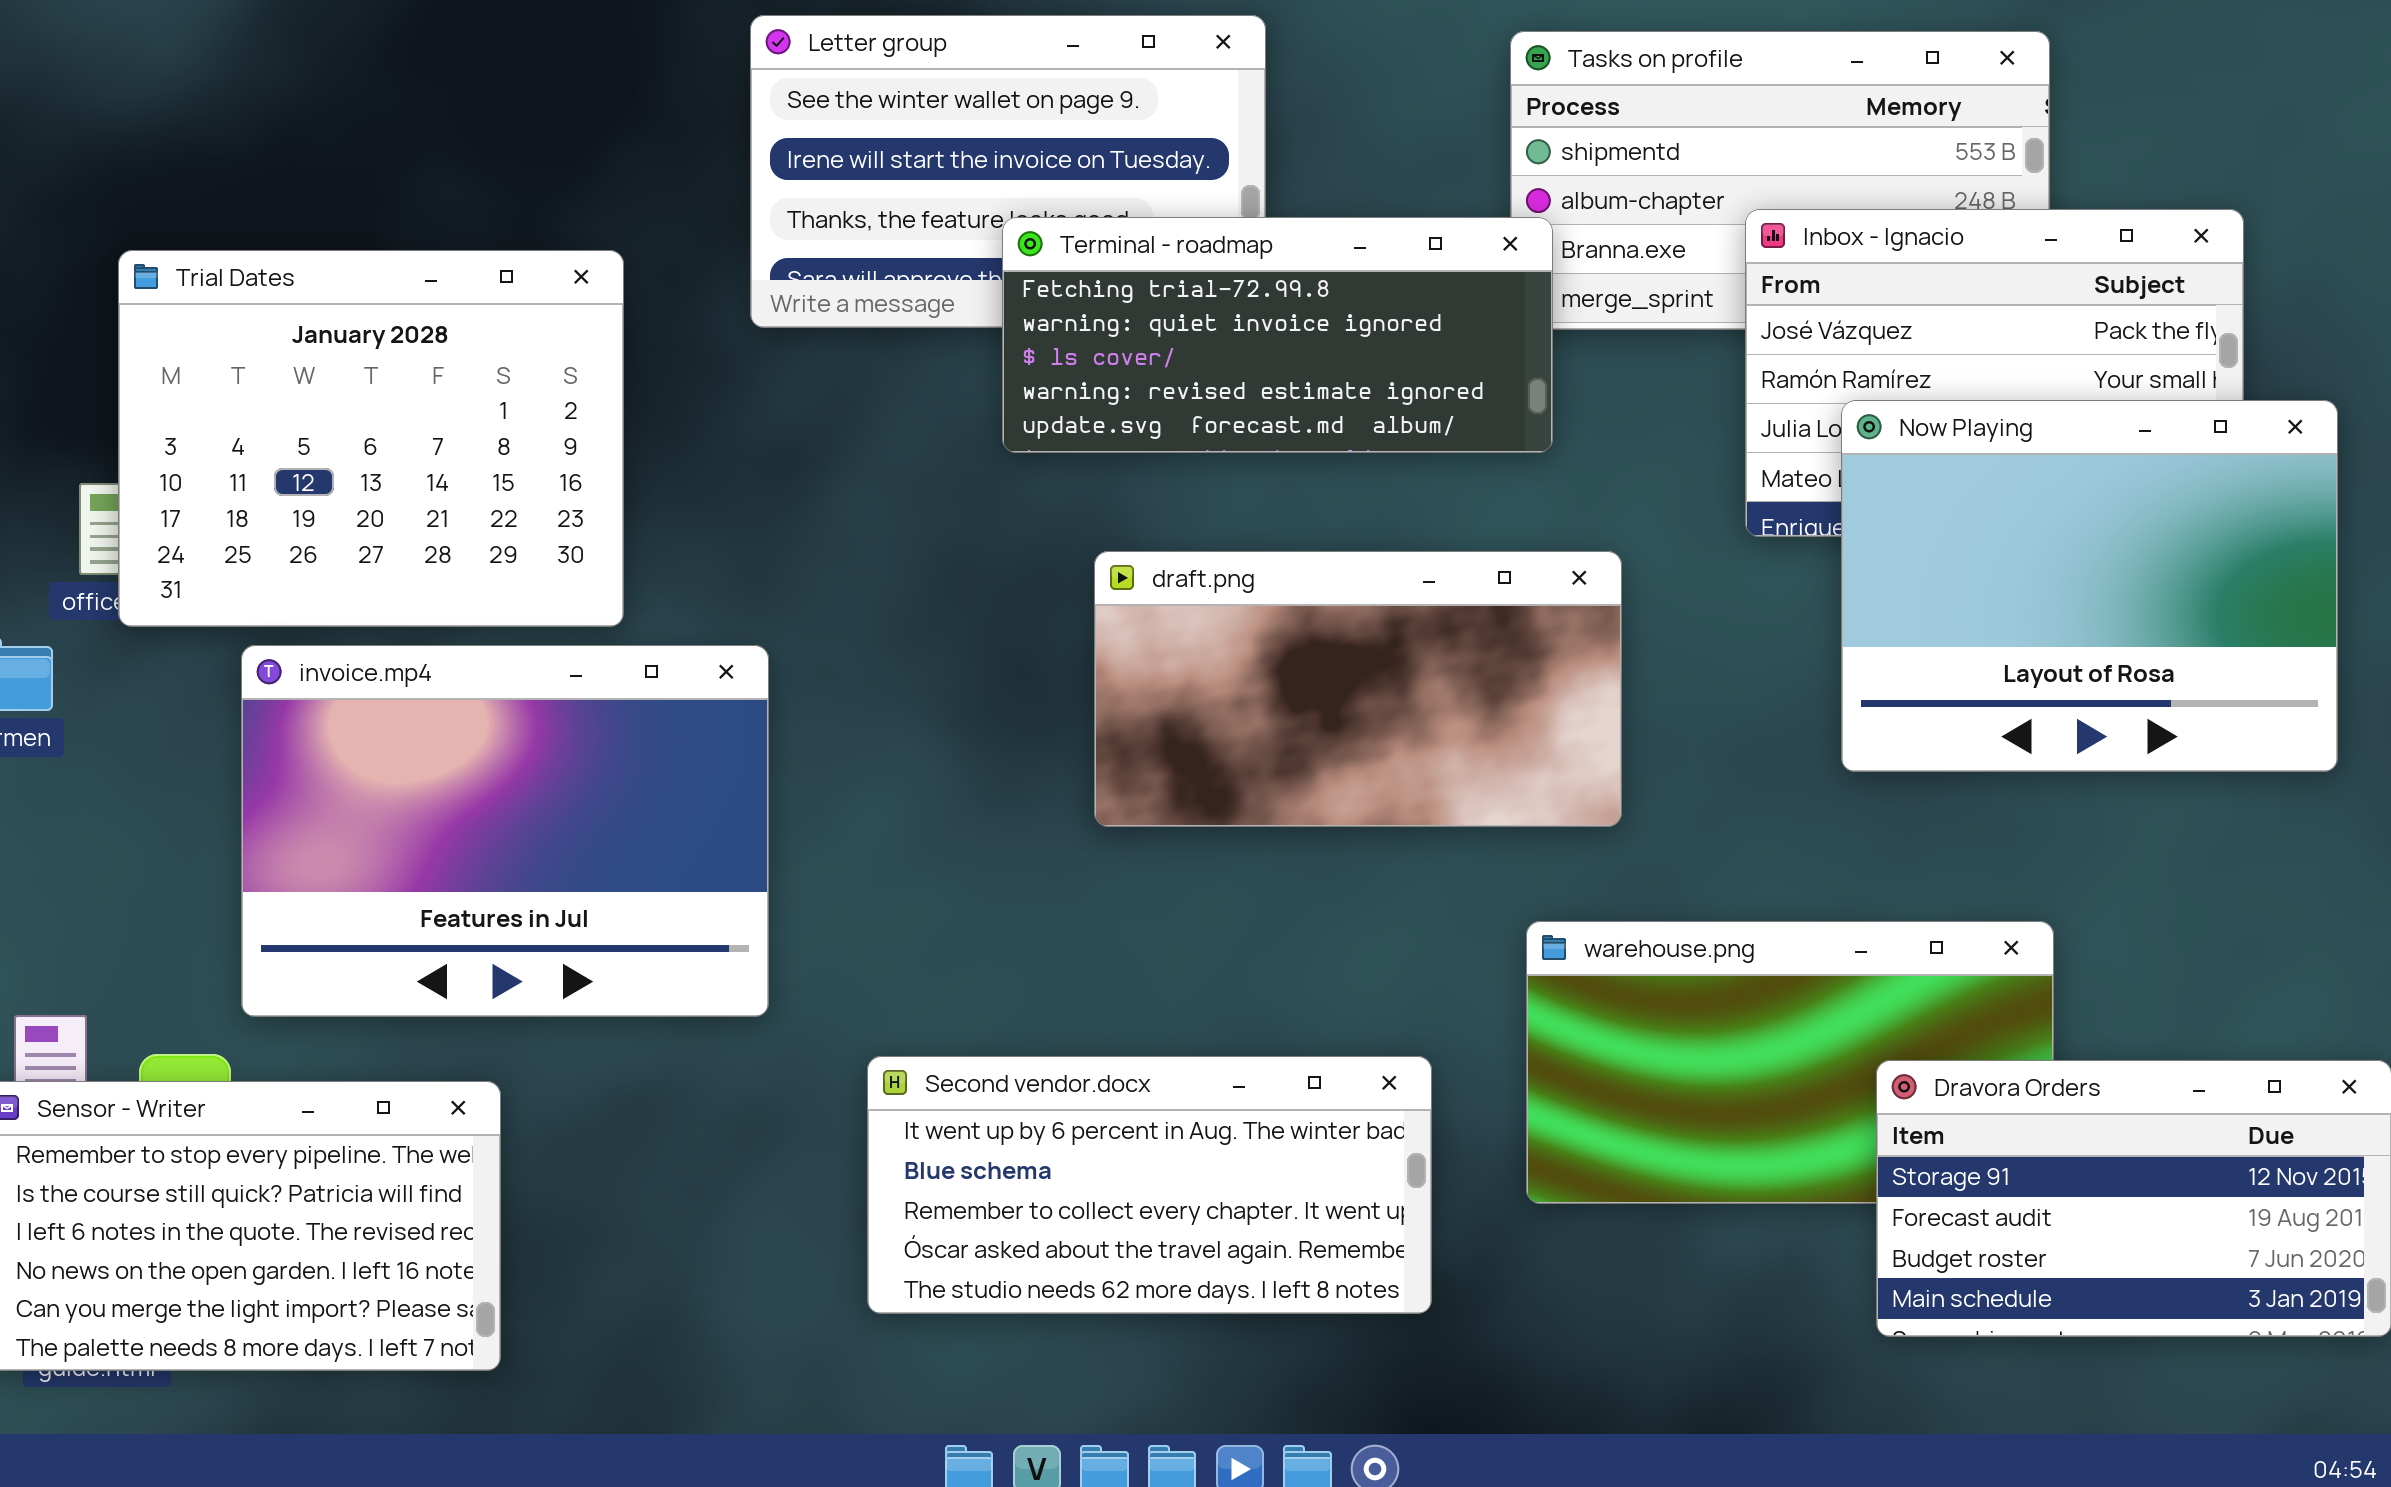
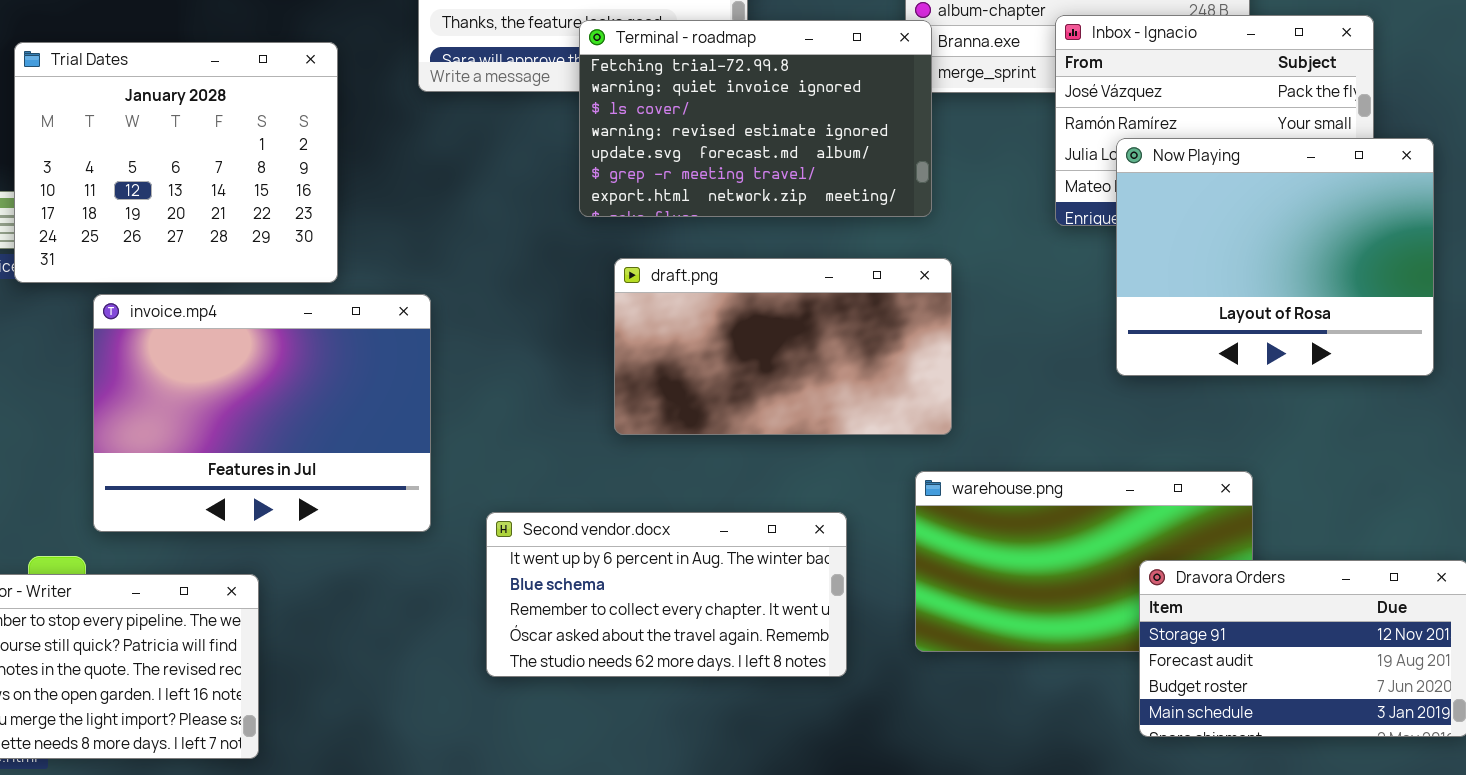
Terminal - roadmap: [1002,217,1553,453] -> [579,20,932,217], resized
draft.png: [1094,551,1622,827] -> [614,258,952,435], moved
Second vendor.docx: [867,1056,1432,1314] -> [486,512,847,677], moved

